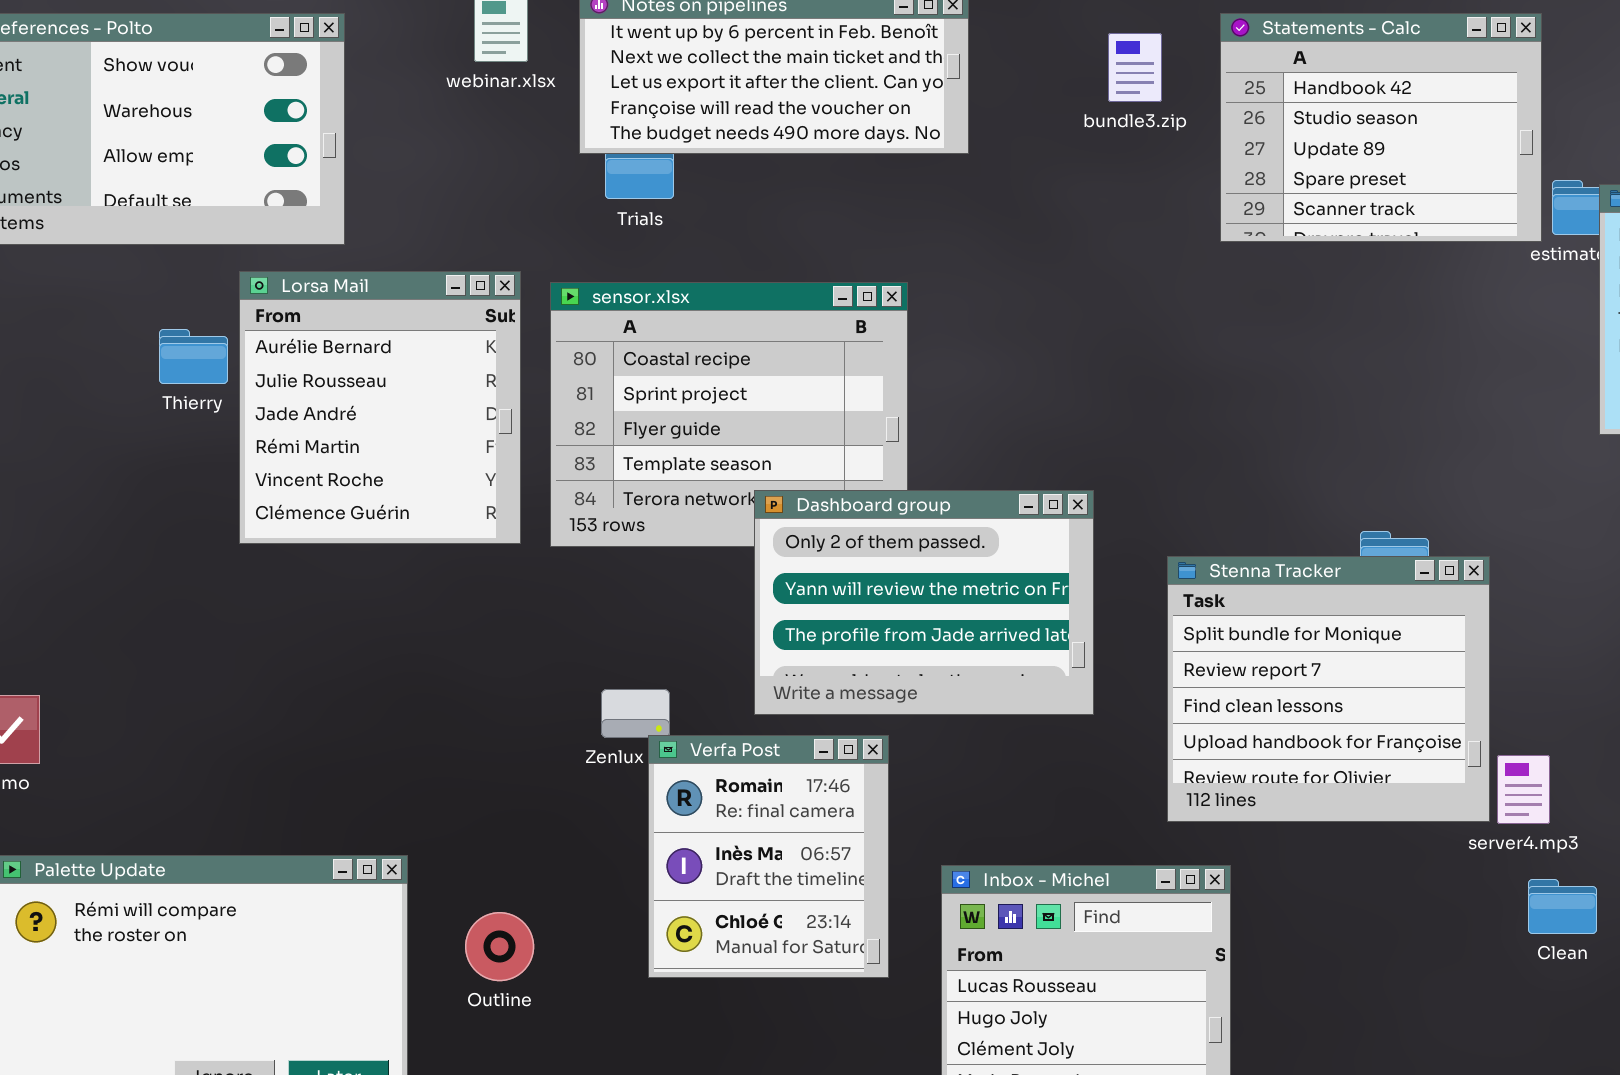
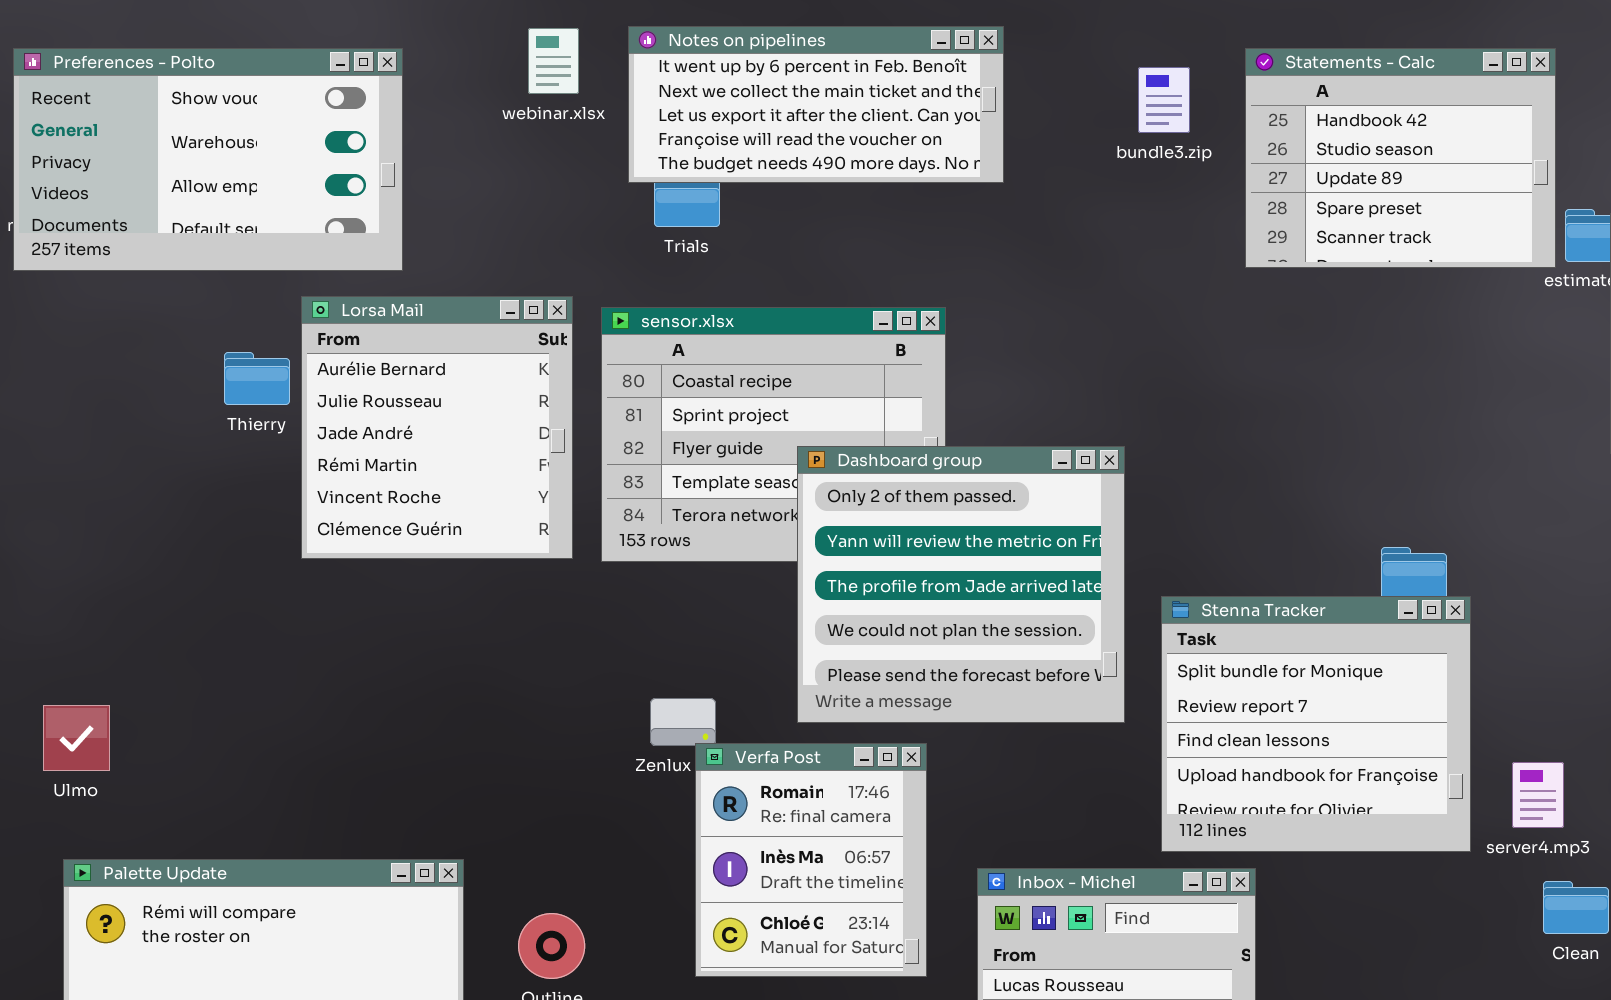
Dashboard group: [754,490,1094,715] -> [797,446,1125,723], resized
Stenna Tracker: [1167,556,1490,822] -> [1161,596,1471,852], moved

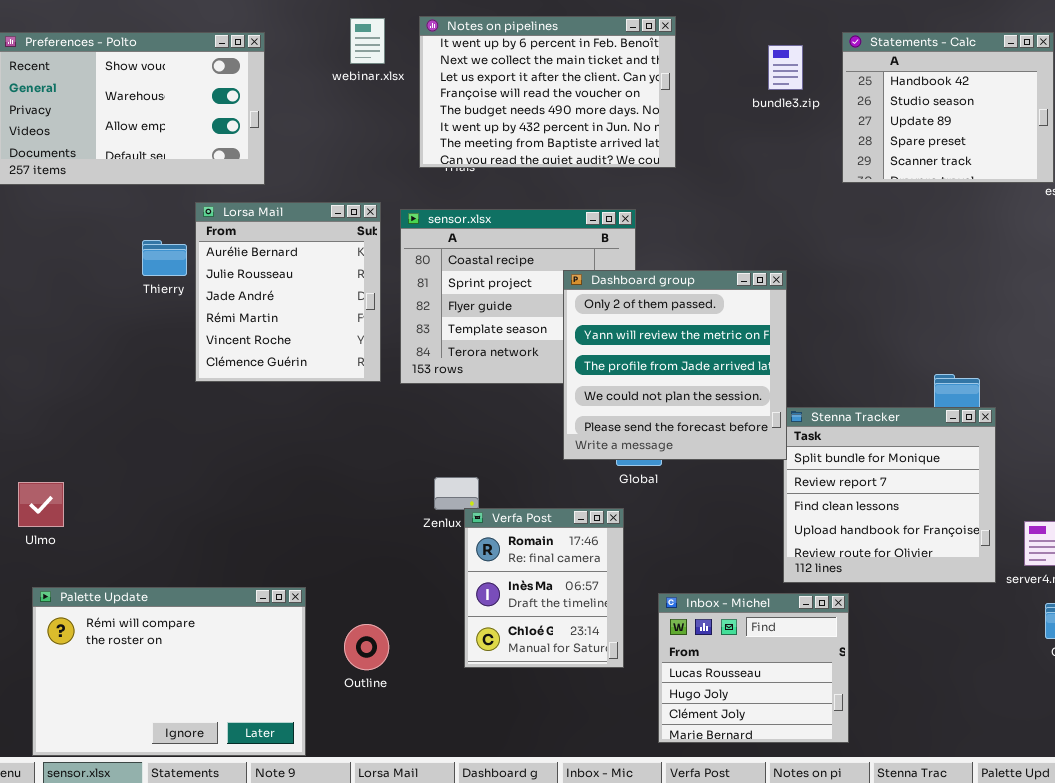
Notes on pipelines: [628,26,1004,183] -> [419,16,676,168], resized
Dashboard group: [797,446,1125,723] -> [563,270,787,460], moved

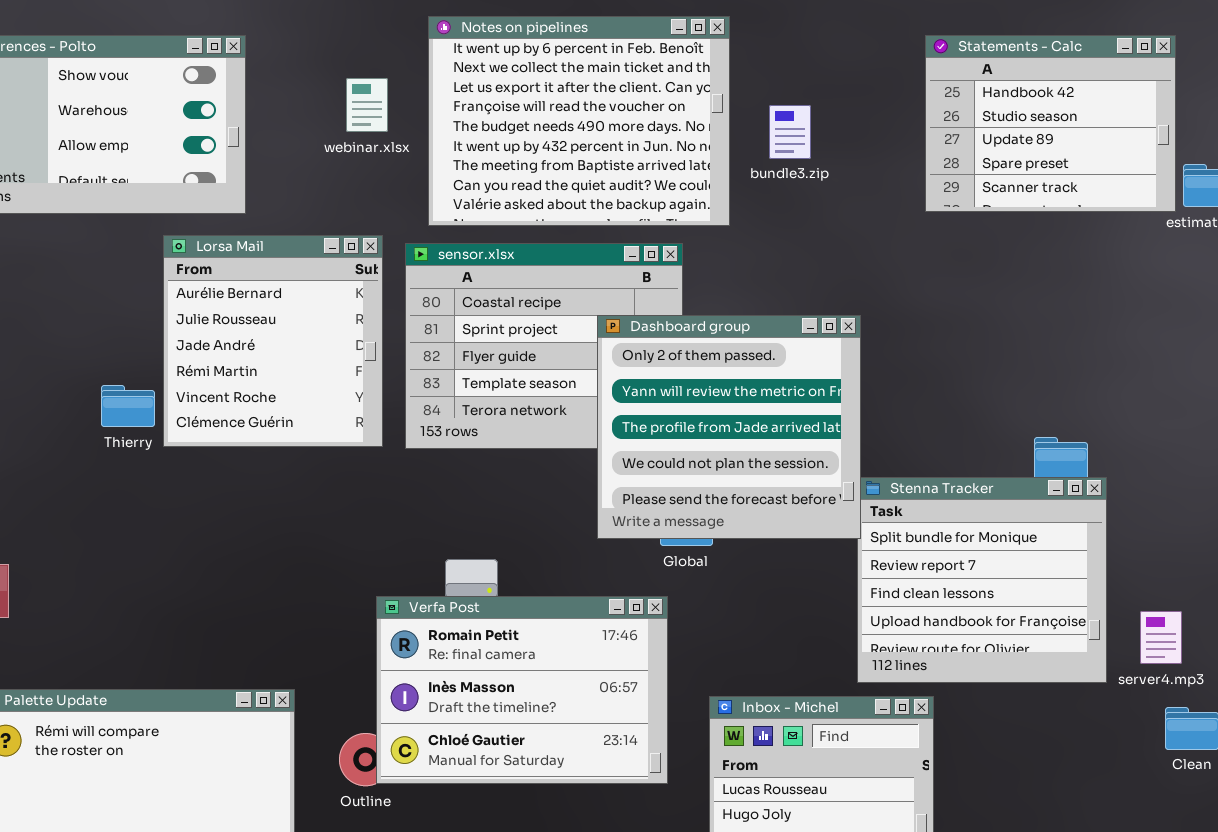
Notes on pipelines: [419,16,676,168] -> [428,16,730,226], resized
webinar.xlsx: [350,18,385,64] -> [346,78,388,132], moved
bundle3.zip: [768,45,803,90] -> [769,105,811,159], moved
Thierry: [142,240,187,276] -> [101,385,155,427], moved
Verfa Post: [464,508,624,668] -> [376,596,668,784], resized

